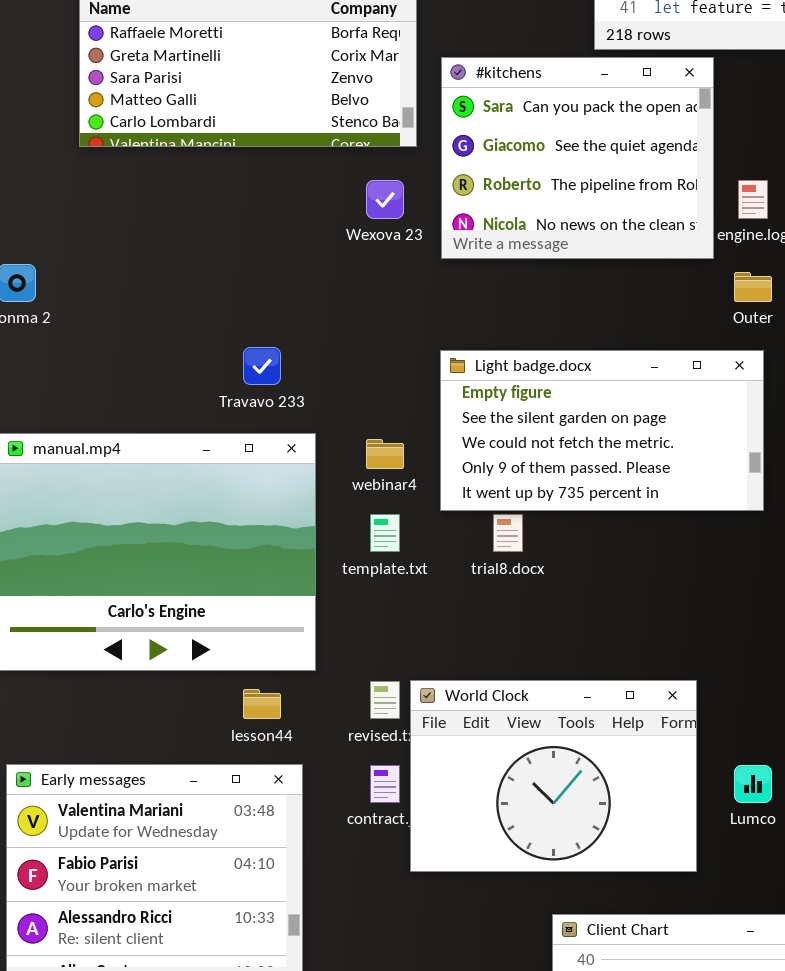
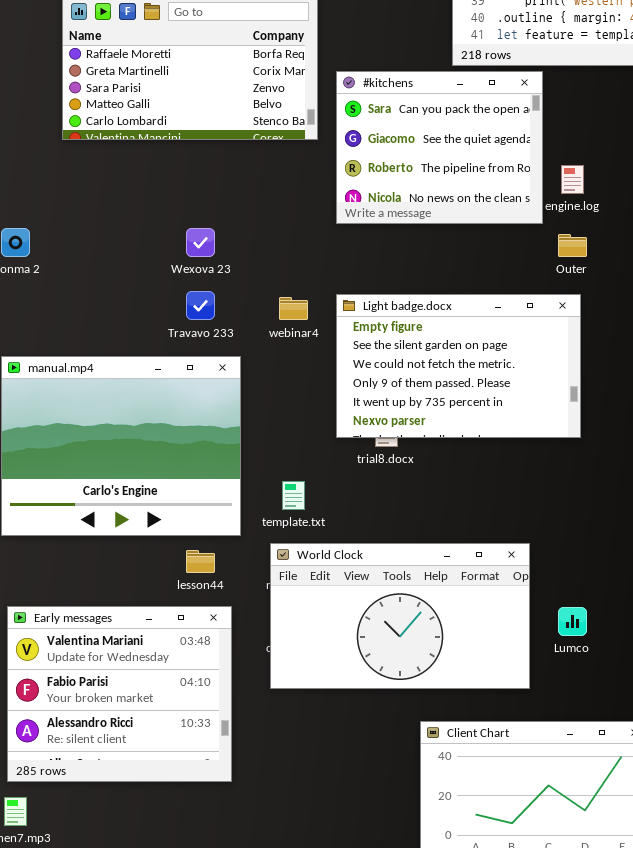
Wexova 23: [366,180,404,219] -> [186,228,215,257], moved
Light badge.docx: [440,350,764,511] -> [336,294,581,438], resized
webinar4: [366,439,404,469] -> [279,297,308,320], moved
template.txt: [370,514,400,552] -> [282,481,305,510], moved
World Clock: [410,680,697,872] -> [270,543,530,689], resized

